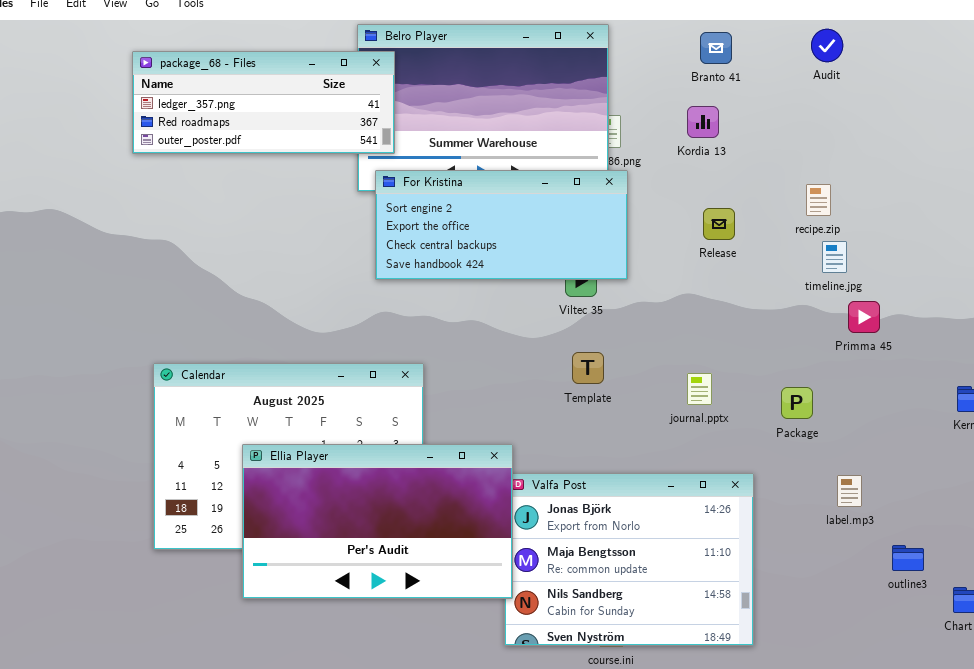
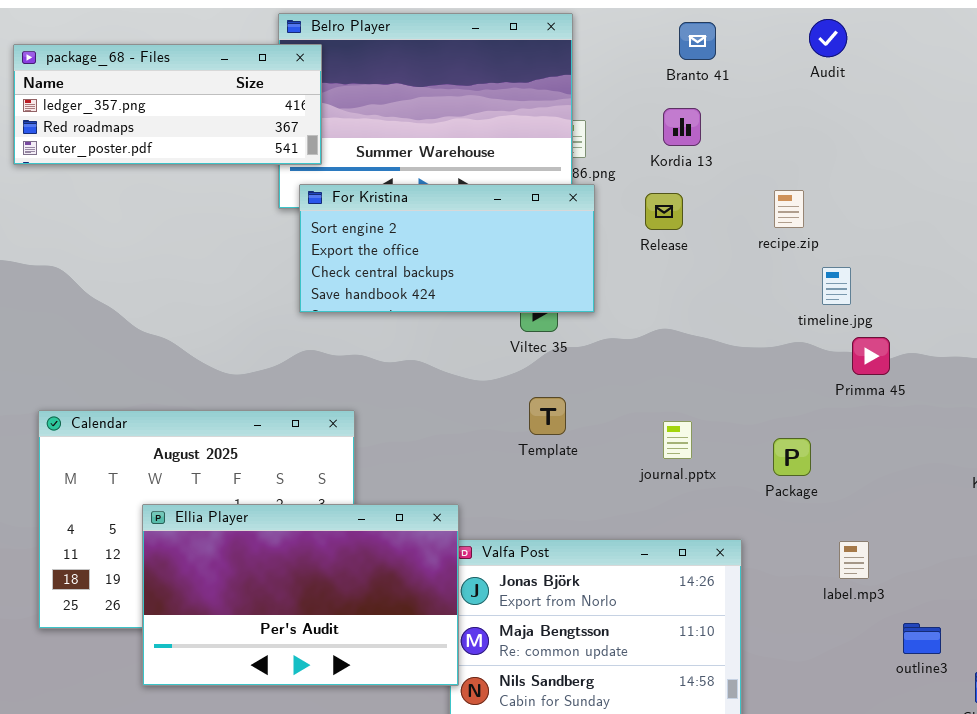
recipe.zip: [806,184,831,216] -> [774,190,804,228], moved
Release: [703,208,735,240] -> [645,193,683,230], moved

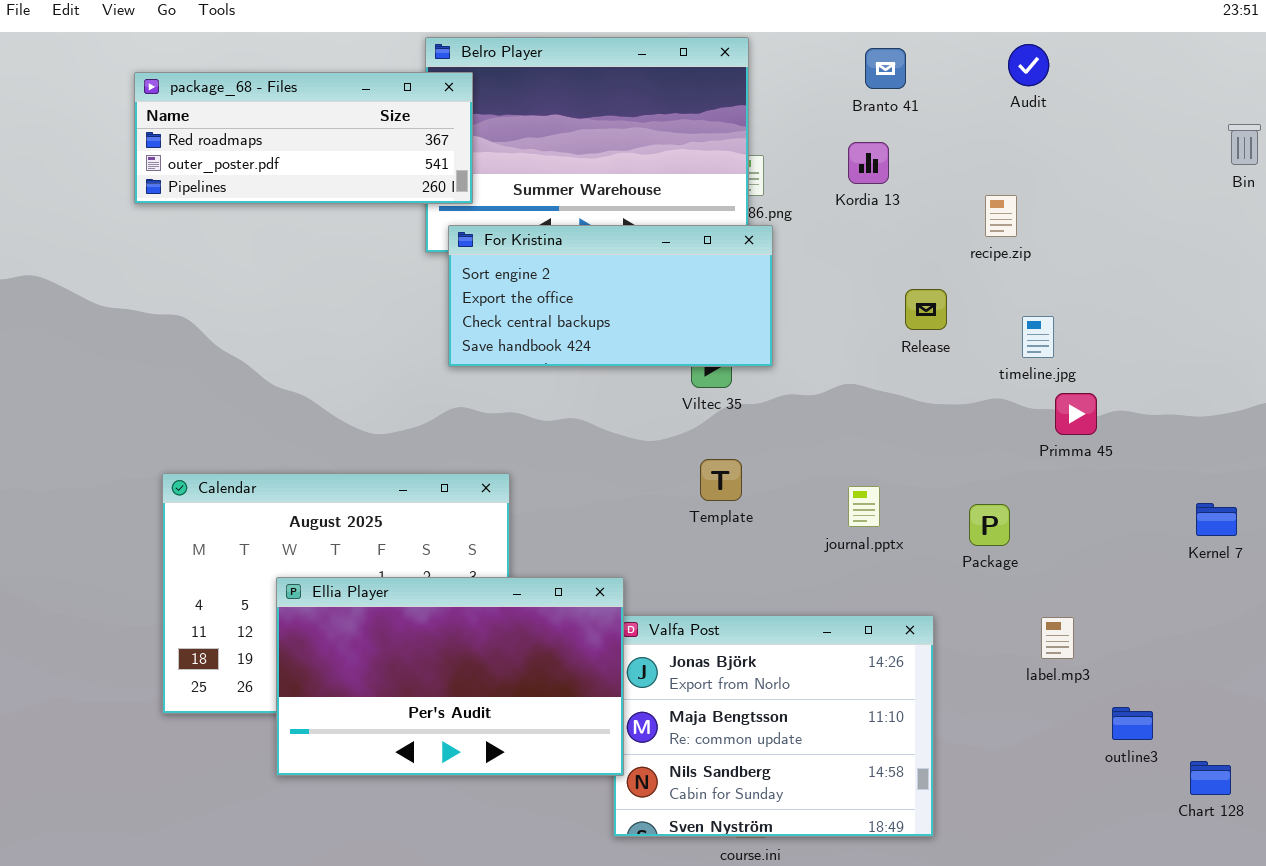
package_68 - Files: [13,44,322,165] -> [134,72,473,204], scrolled down 1 row
recipe.zip: [774,190,804,228] -> [985,195,1017,237], moved
Release: [645,193,683,230] -> [905,289,947,330], moved

